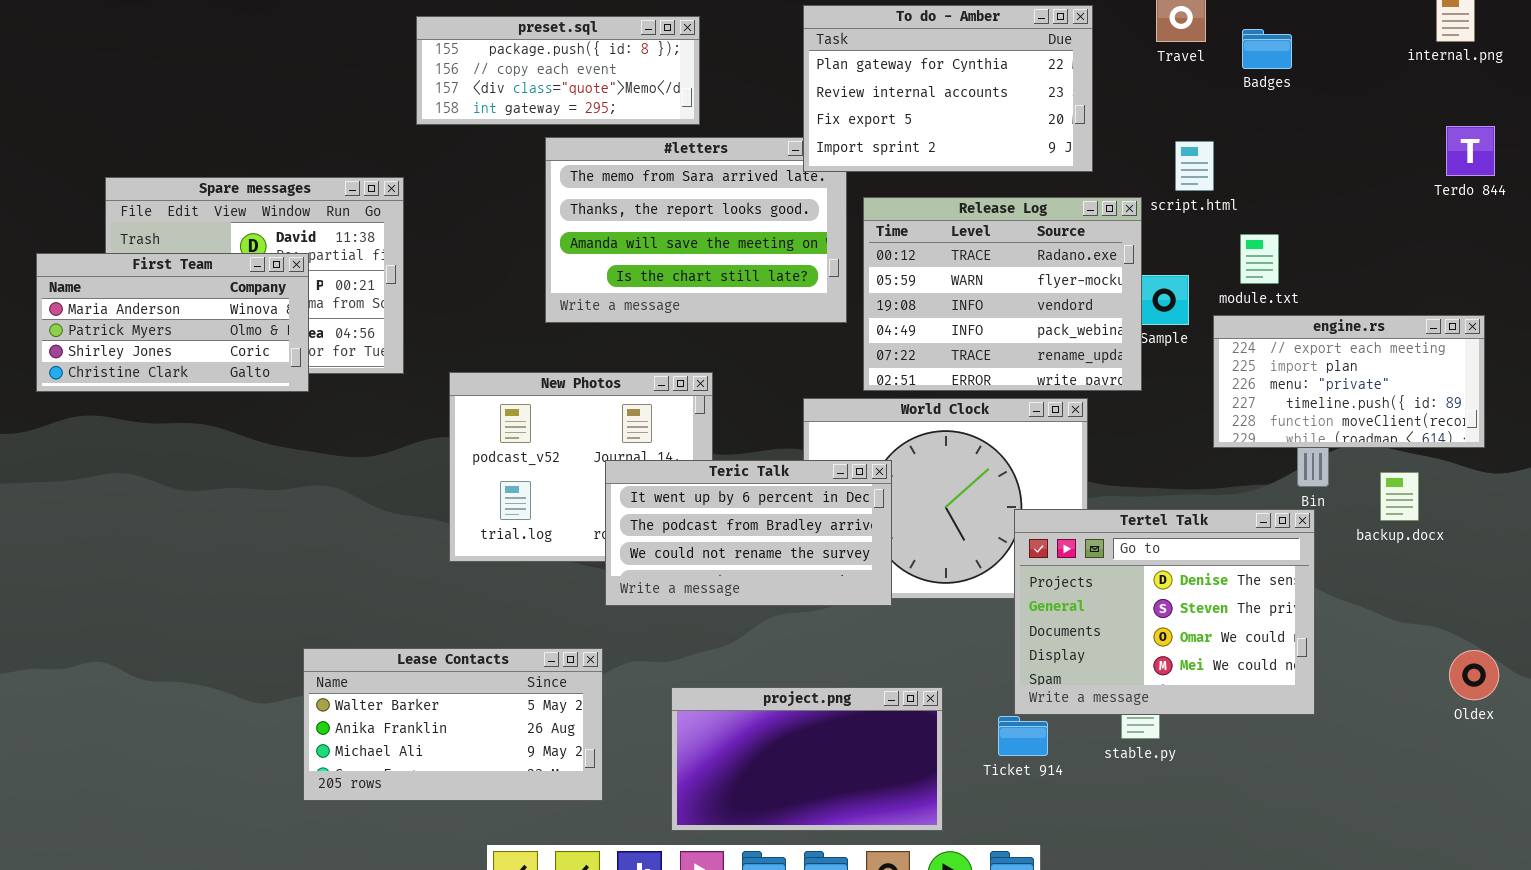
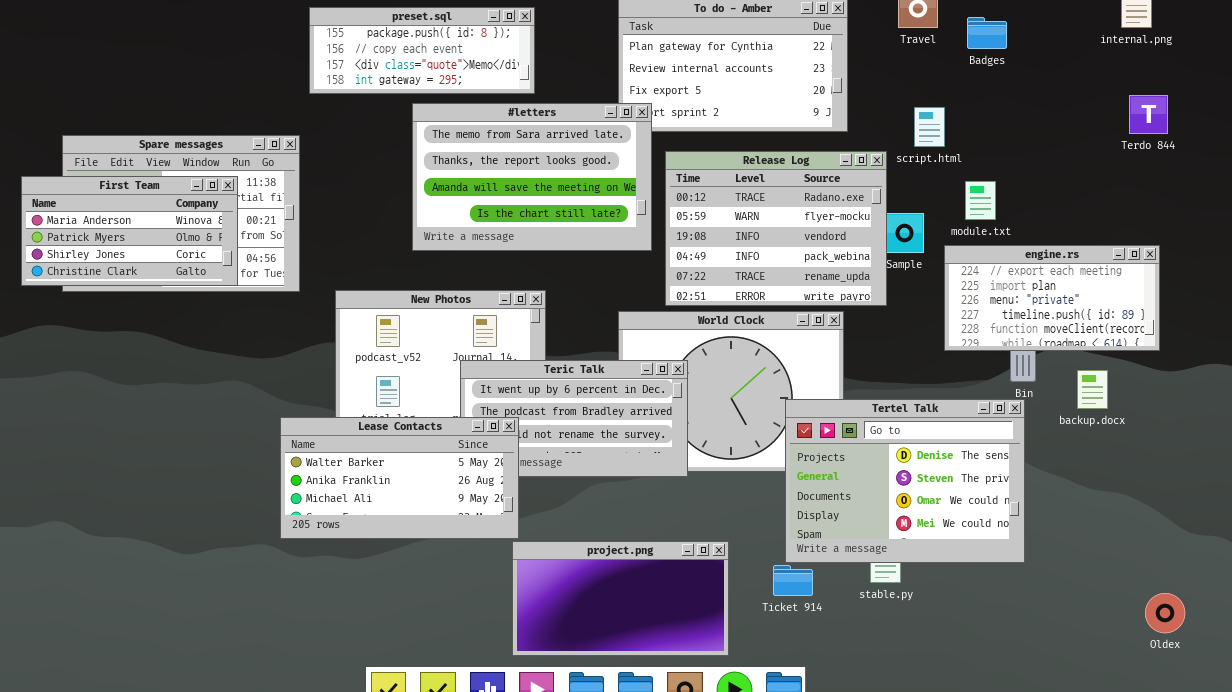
#letters: [545,137,847,323] -> [412,103,652,251], raised
First Team: [36,253,309,392] -> [21,176,238,286], moved
Lease Contacts: [303,648,603,801] -> [280,417,519,539], moved
Oldex: [1449,650,1499,700] -> [1145,593,1185,633], moved

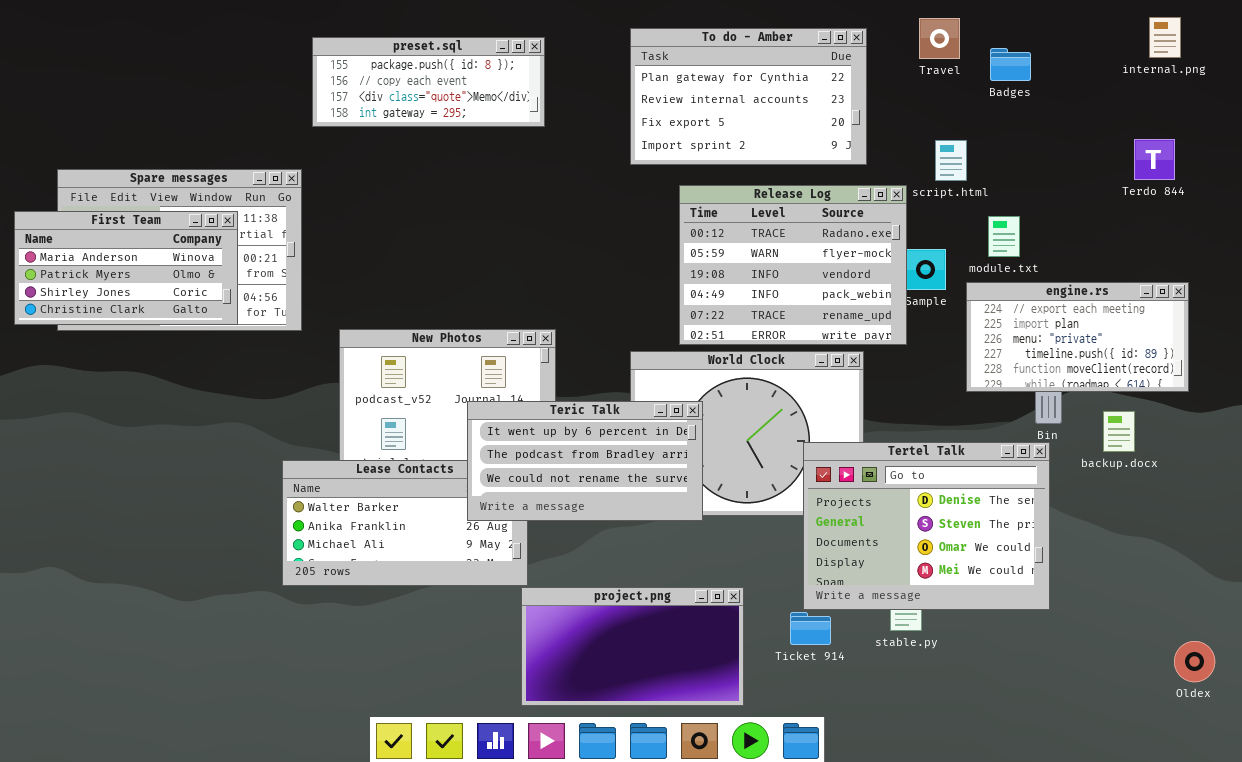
Terdo 844: [1129,95,1168,134] -> [1134,139,1175,180], moved
#letters: [412,103,652,251] -> none, closed
Teric Talk: [460,360,688,477] -> [467,401,703,521], raised

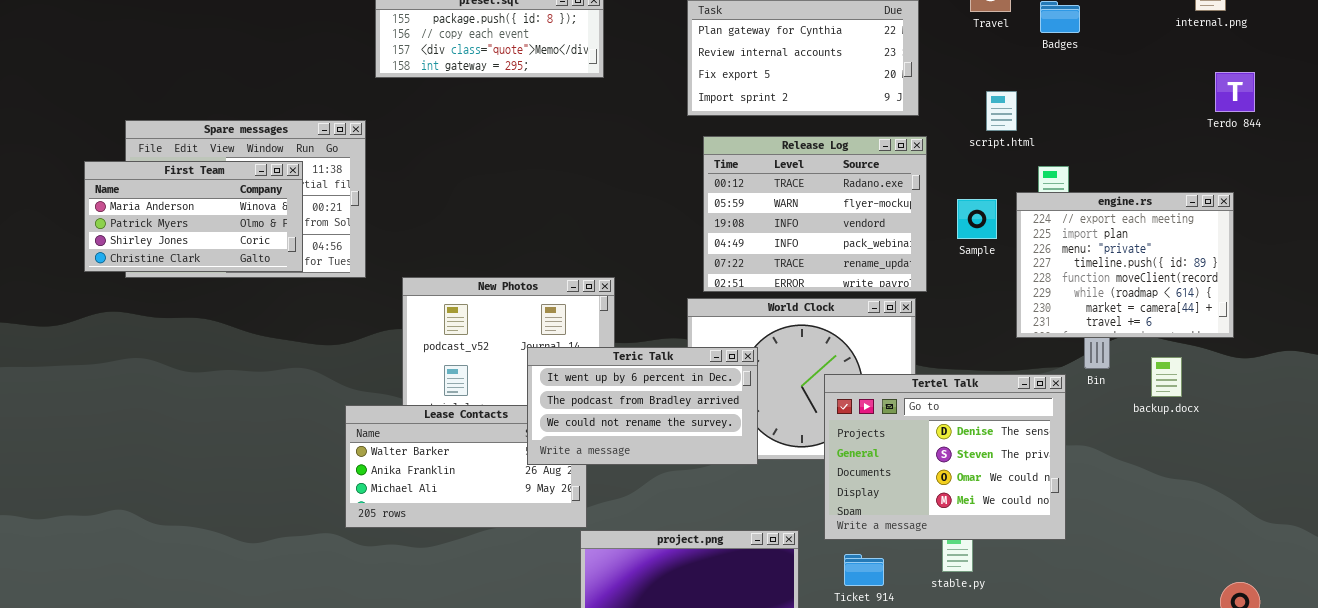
Terdo 844: [1134,139,1175,180] -> [1215,72,1255,112], moved
Release Log: [679,185,907,345] -> [703,136,927,292], moved
engine.rs: [966,282,1189,392] -> [1016,192,1234,338], resized
Tertel Talk: [803,442,1050,610] -> [824,374,1066,540], moved

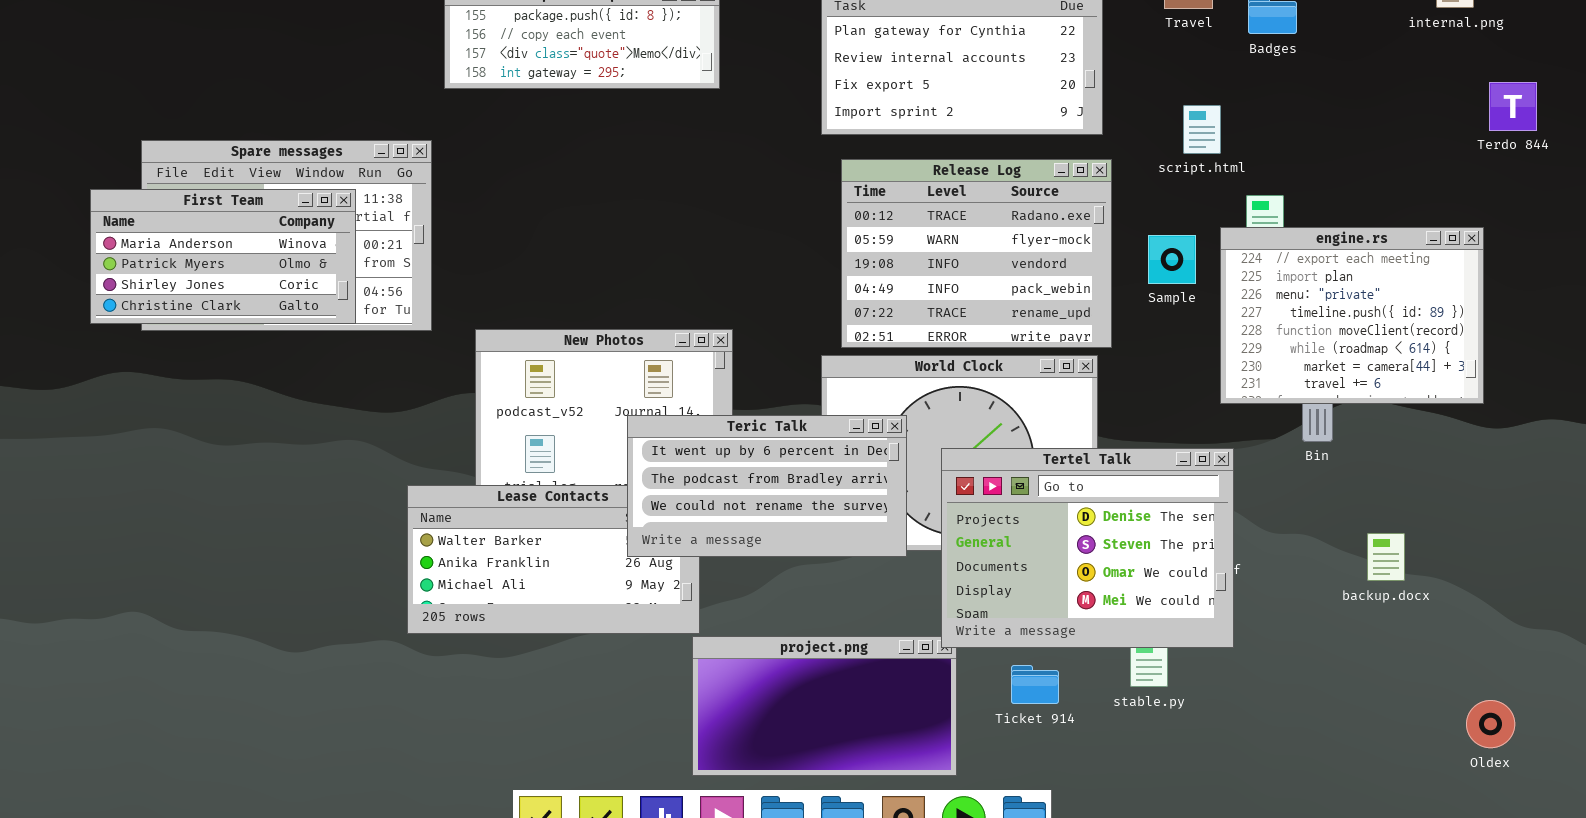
Terdo 844: [1215,72,1255,112] -> [1489,82,1537,131], moved
backup.docx: [1151,357,1182,397] -> [1367,533,1405,581], moved
Tertel Talk: [824,374,1066,540] -> [941,448,1234,648], moved

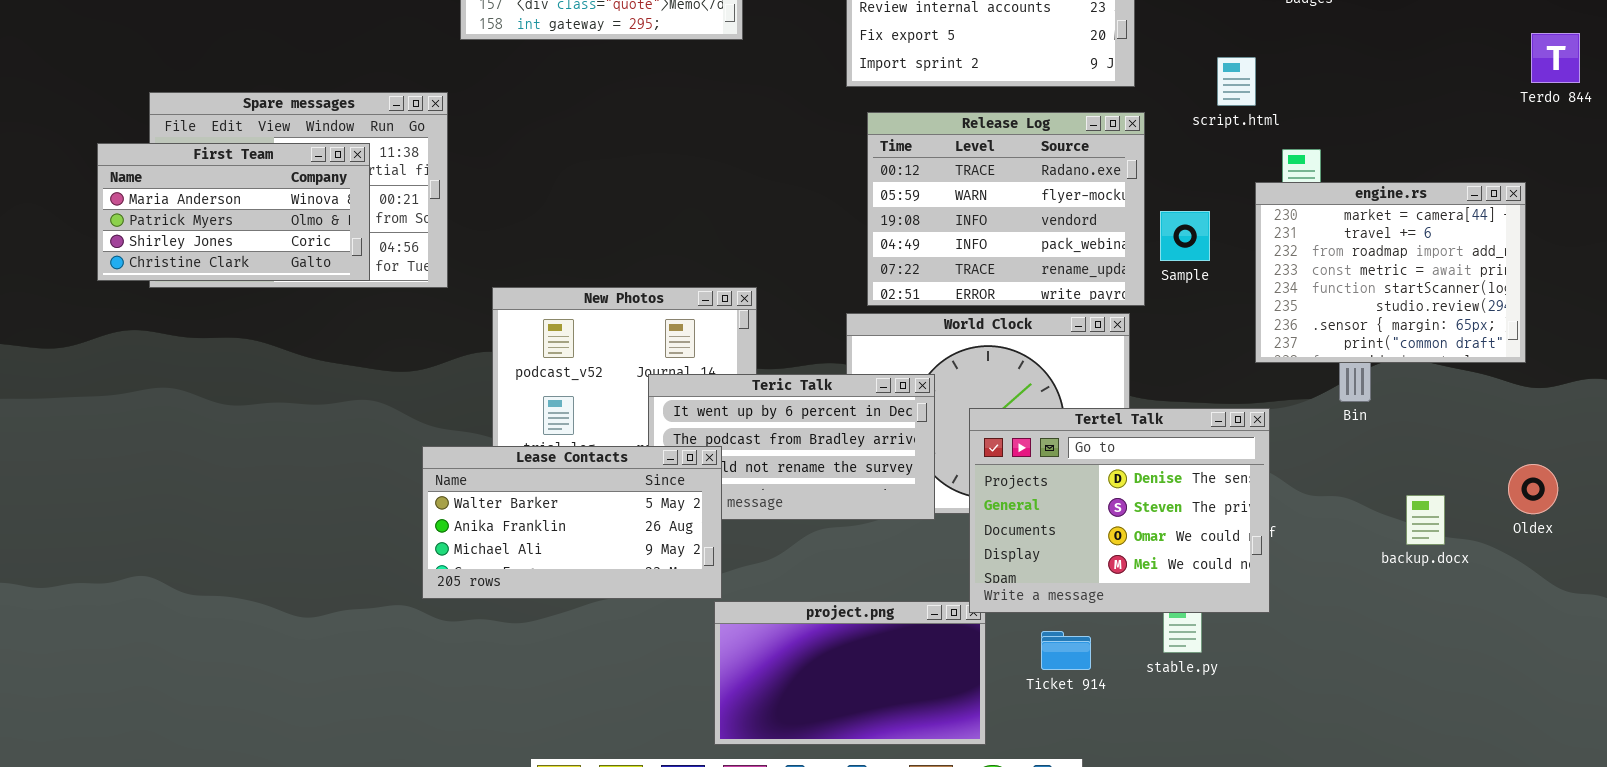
engine.rs: [1220,227,1484,404] -> [1255,182,1526,363], scrolled down 6 rows
Sample: [1148,235,1196,284] -> [1160,211,1210,261], moved
Lease Contacts: [407,485,700,634] -> [422,446,722,599], raised
Oldex: [1466,700,1515,748] -> [1508,464,1558,514], moved

